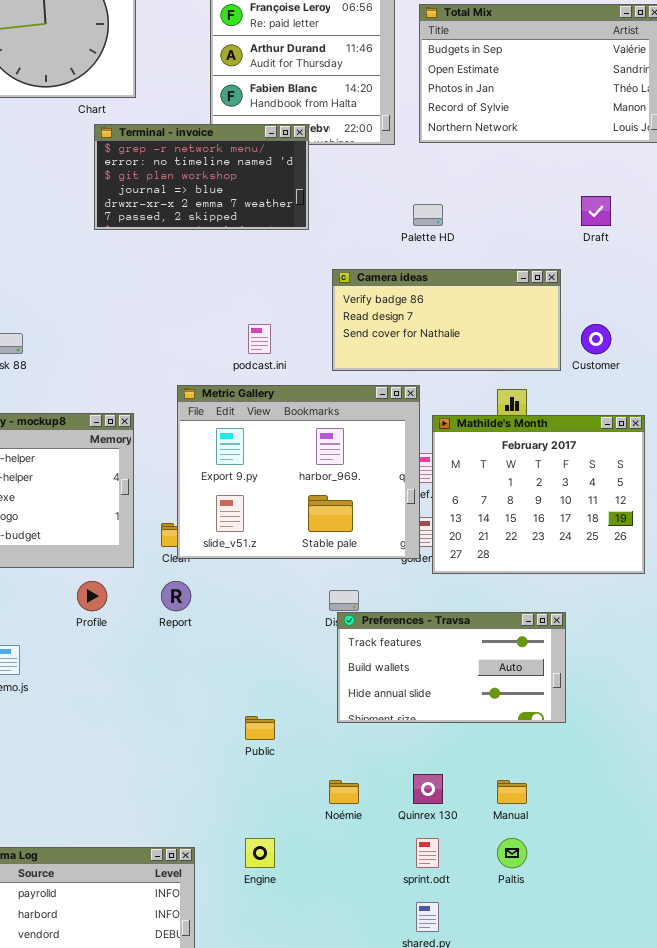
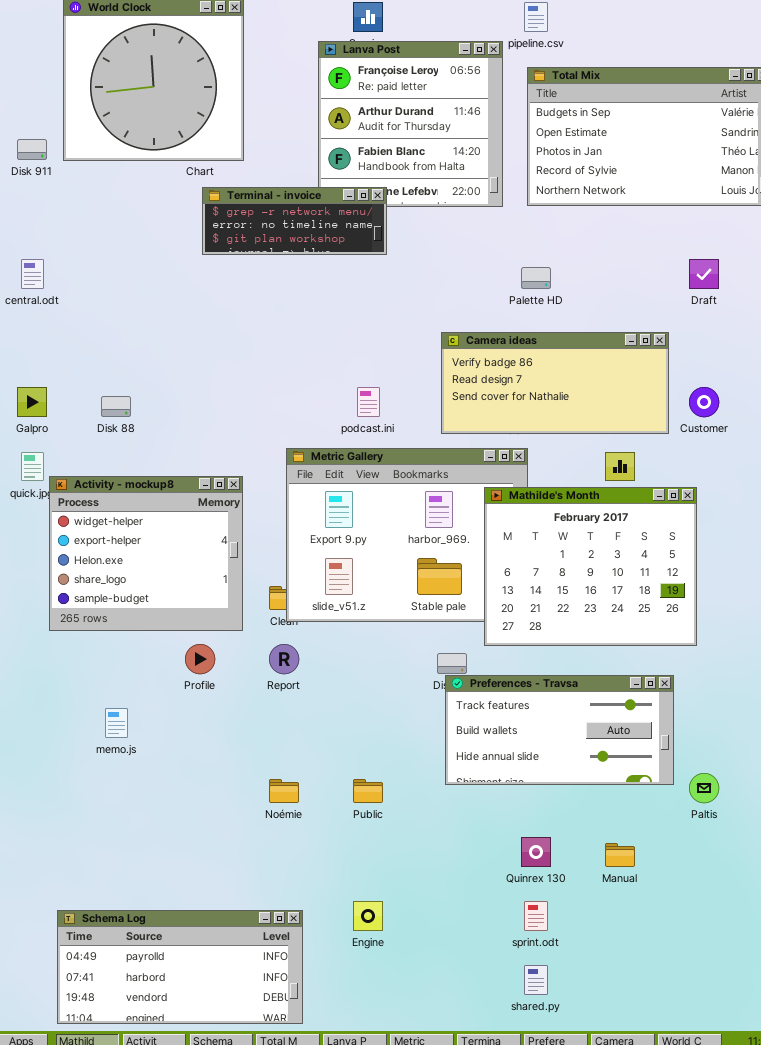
Terminal - invoice: [94,124,309,230] -> [202,187,387,255], resized
Mathilde's Month: [432,415,645,574] -> [484,487,697,646], moved
Noémie: [329,780,359,804] -> [269,779,299,803], moved
Paltis: [497,838,527,868] -> [689,773,719,803], moved

